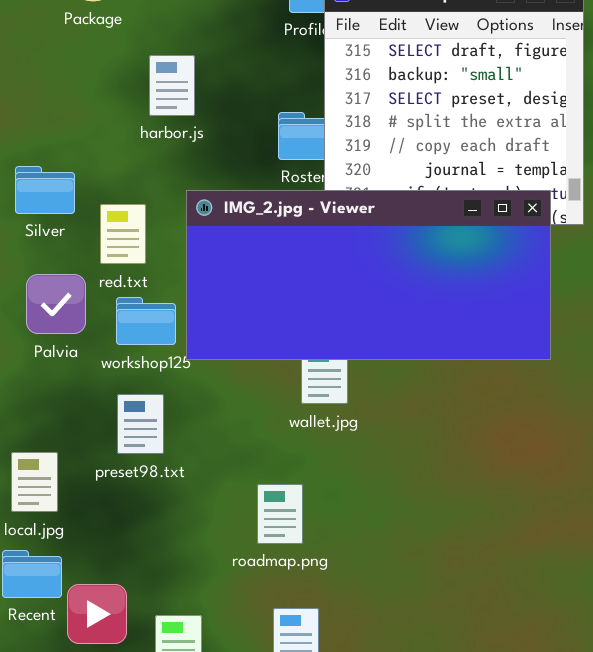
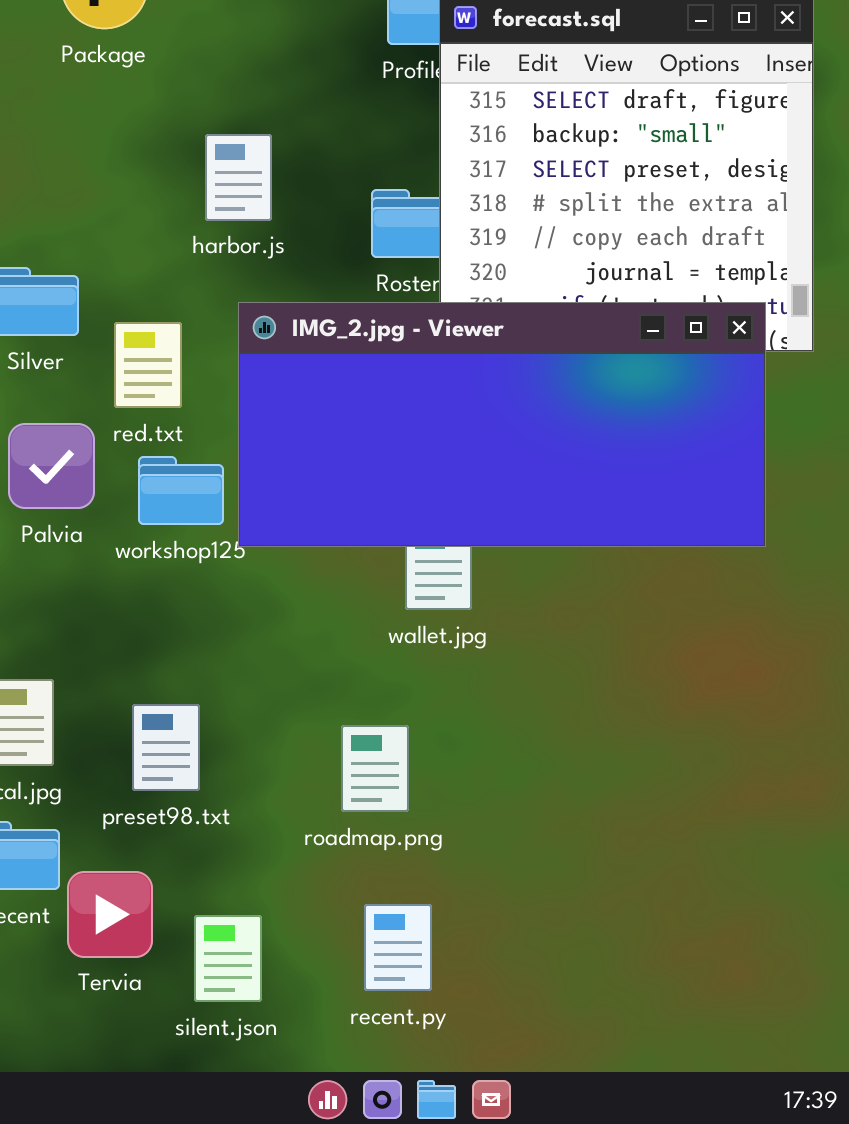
harbor.js: [149,55,195,116] -> [205,134,272,221], moved
preset98.txt: [117,394,164,454] -> [132,704,200,791], moved

